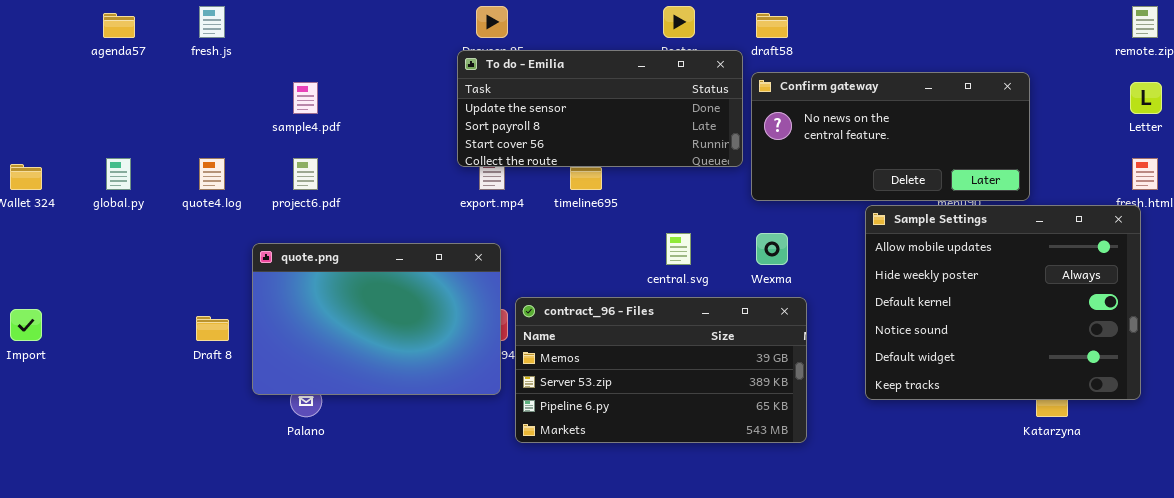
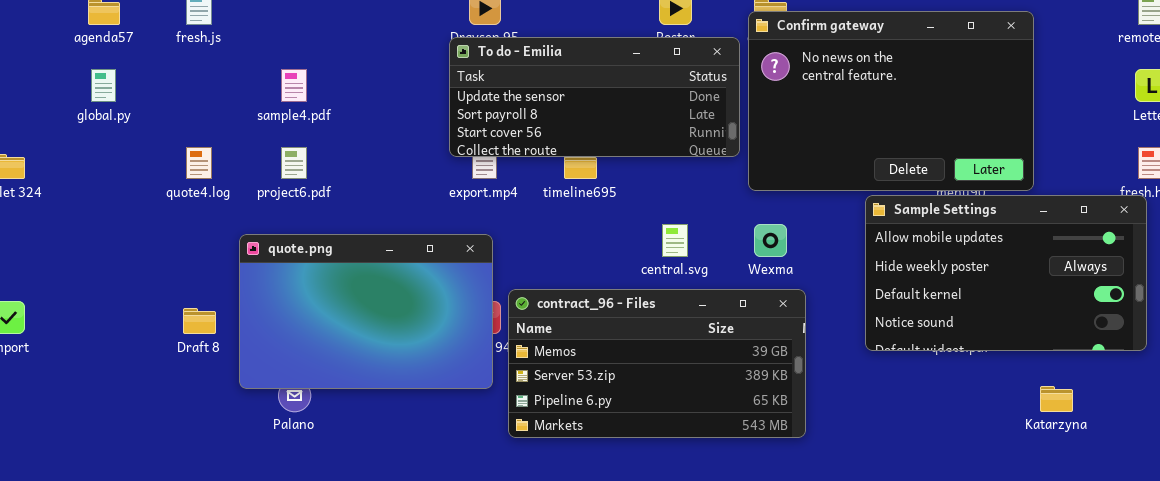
Confirm gateway: [751,72,1030,201] -> [748,11,1034,191], resized
global.py: [106,158,131,190] -> [91,69,116,102], moved
Sample Settings: [865,205,1141,400] -> [865,195,1147,351], resized

